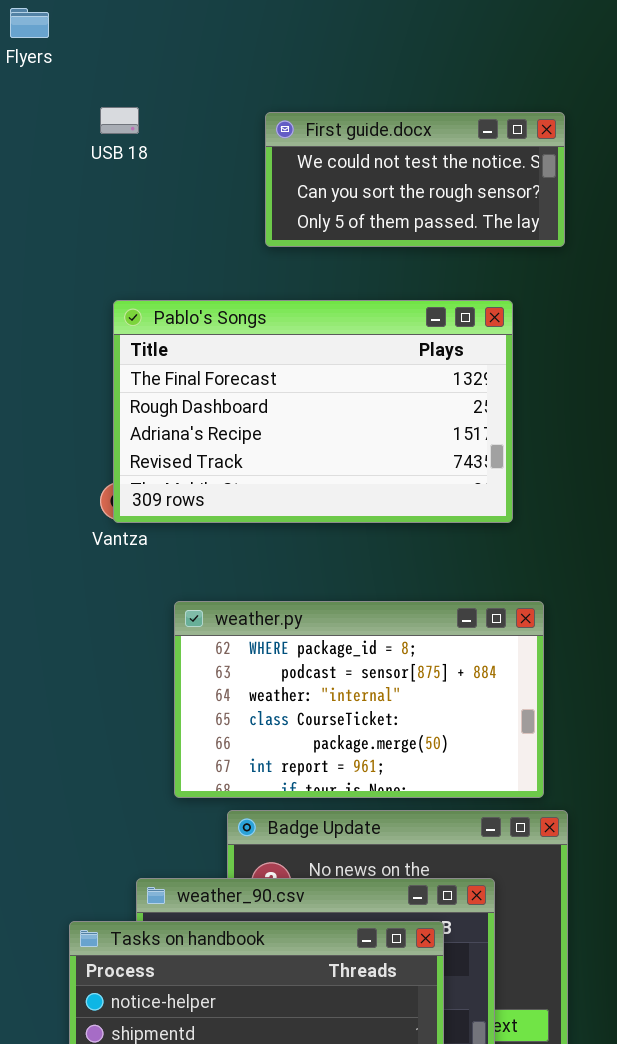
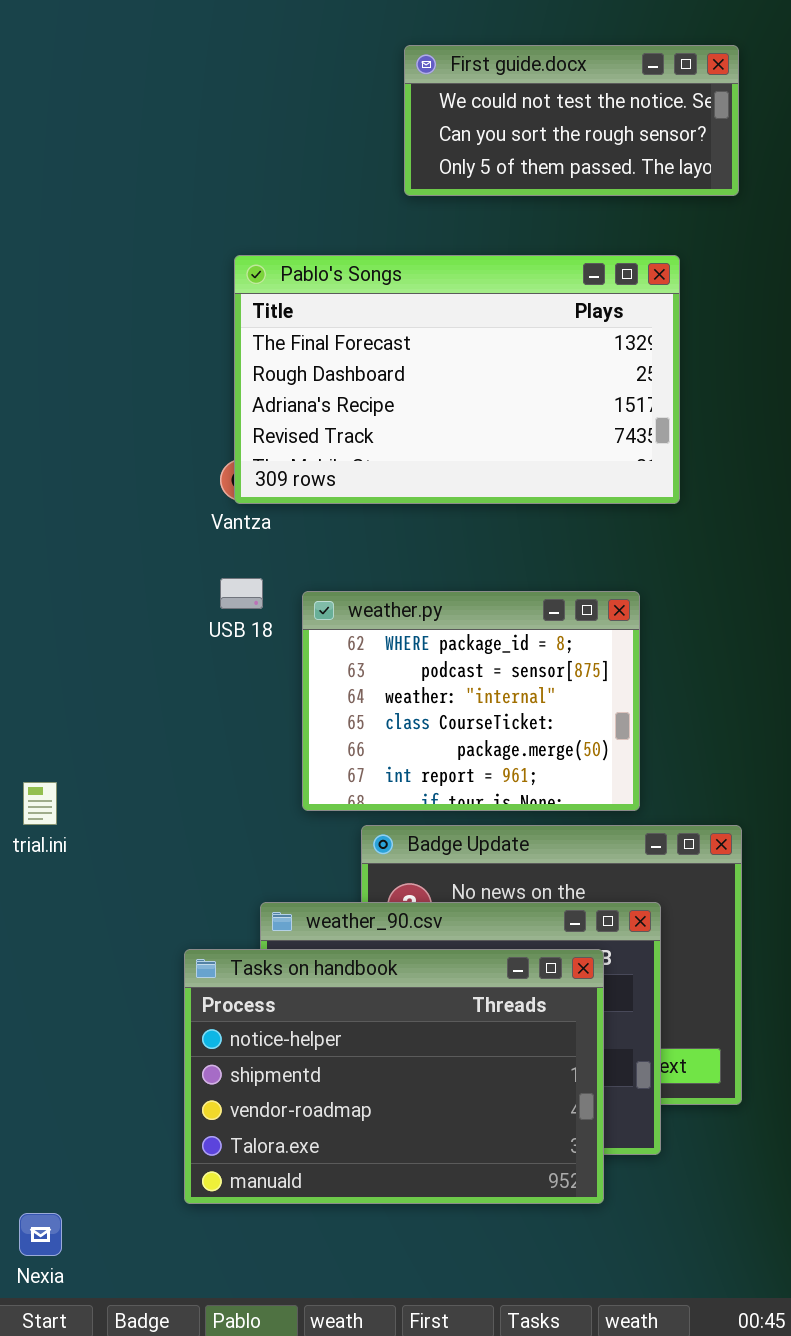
USB 18: [100,107,139,134] -> [220,578,263,609], moved
weather.py: [174,601,544,798] -> [302,591,640,811], resized

